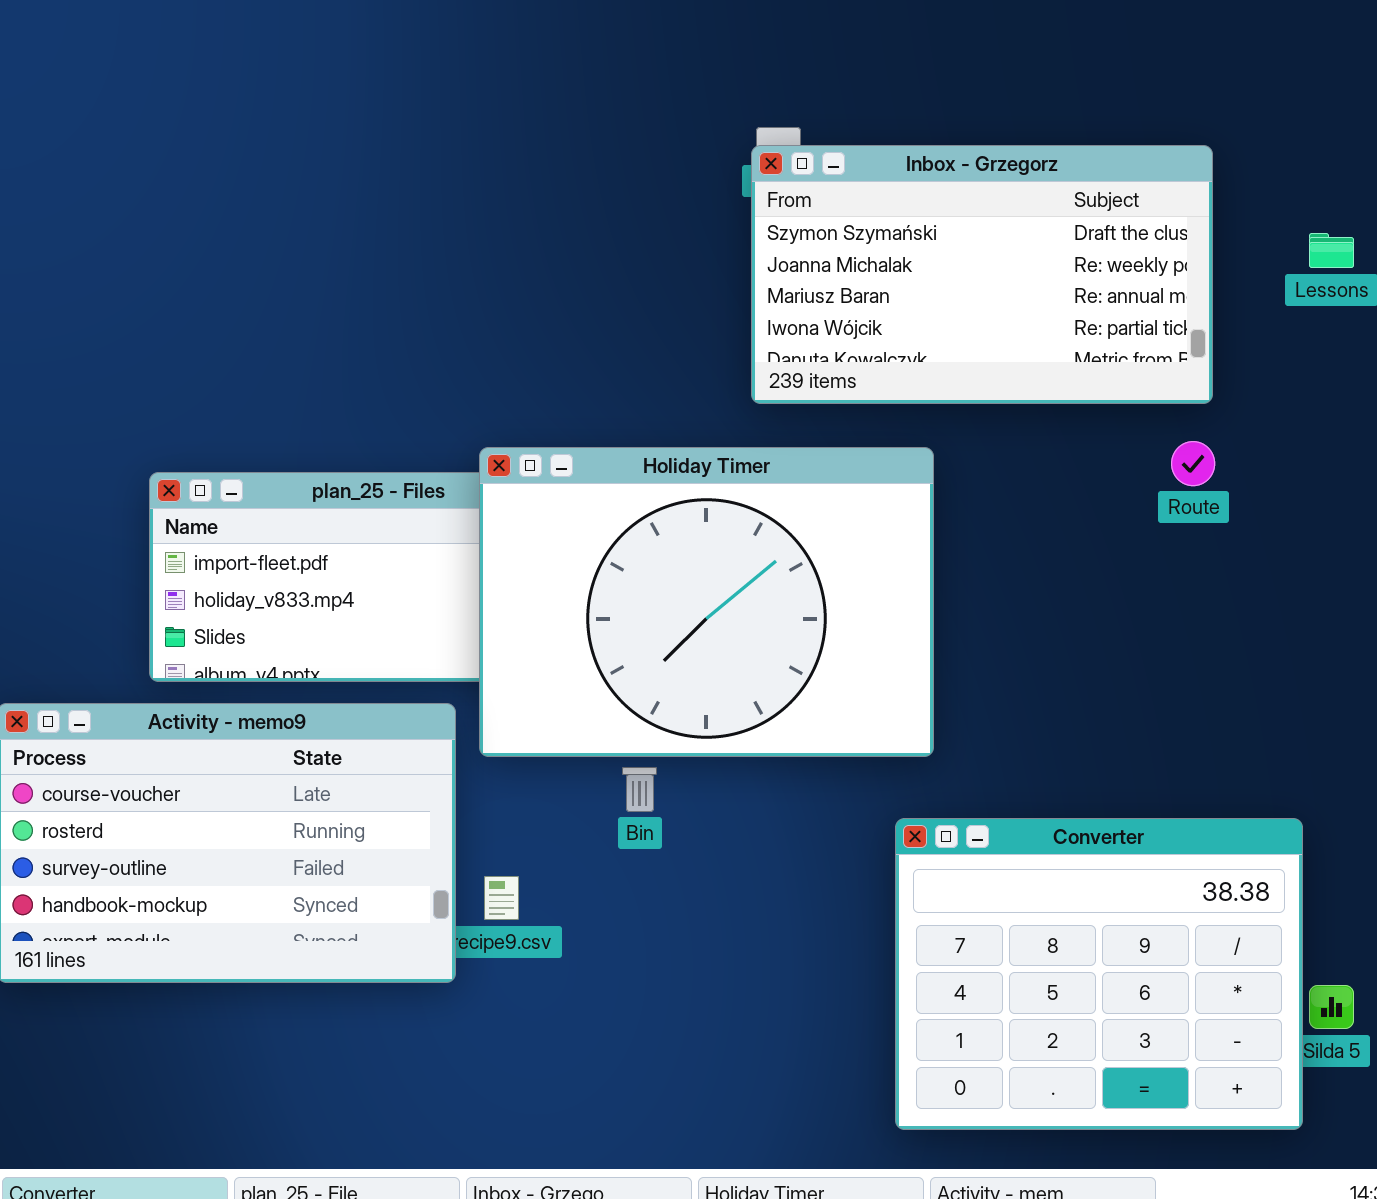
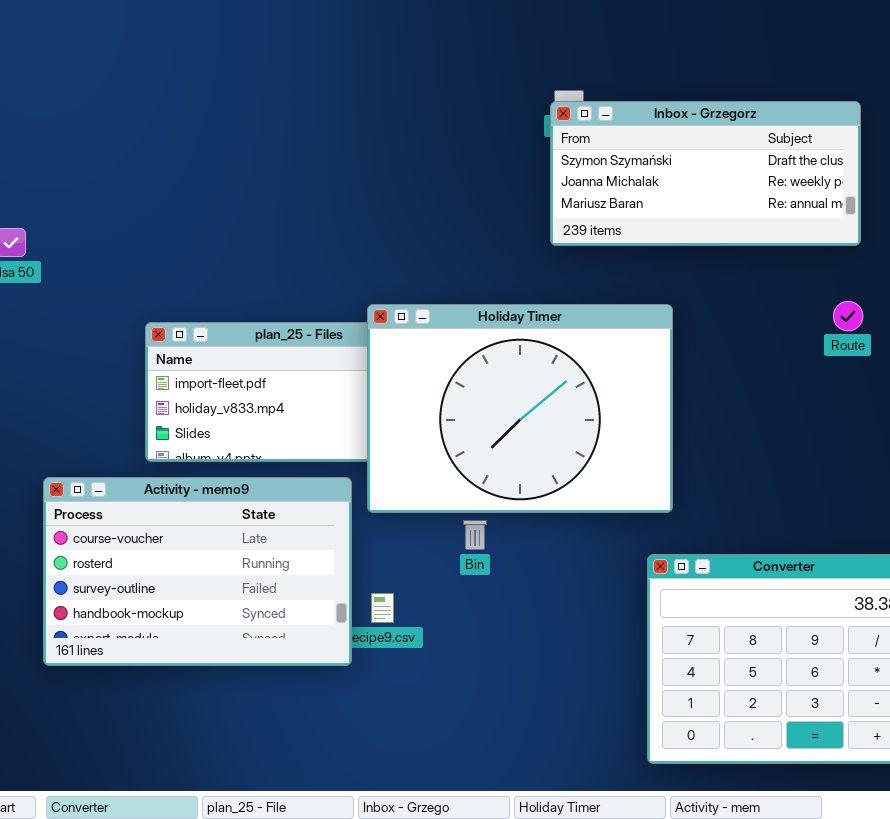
Inbox - Grzegorz: [751,145,1213,404] -> [550,101,861,246], resized

